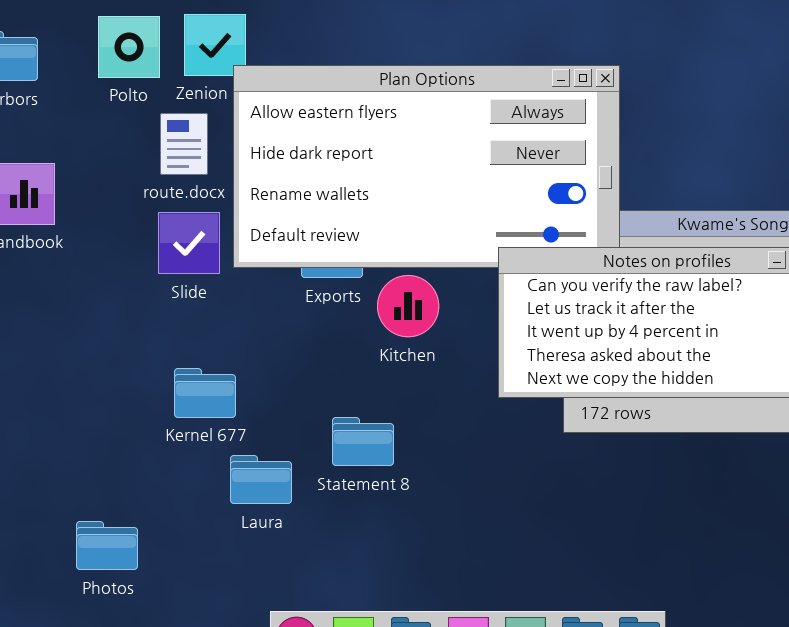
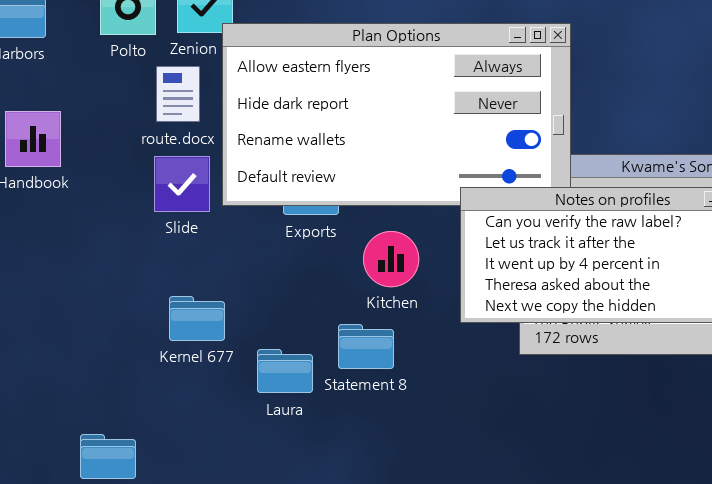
Kitchen: [377,275,439,337] -> [363,231,419,287], moved
Statement 8: [332,417,394,466] -> [338,324,394,369], moved
Laura: [230,455,292,504] -> [257,349,313,393], moved

